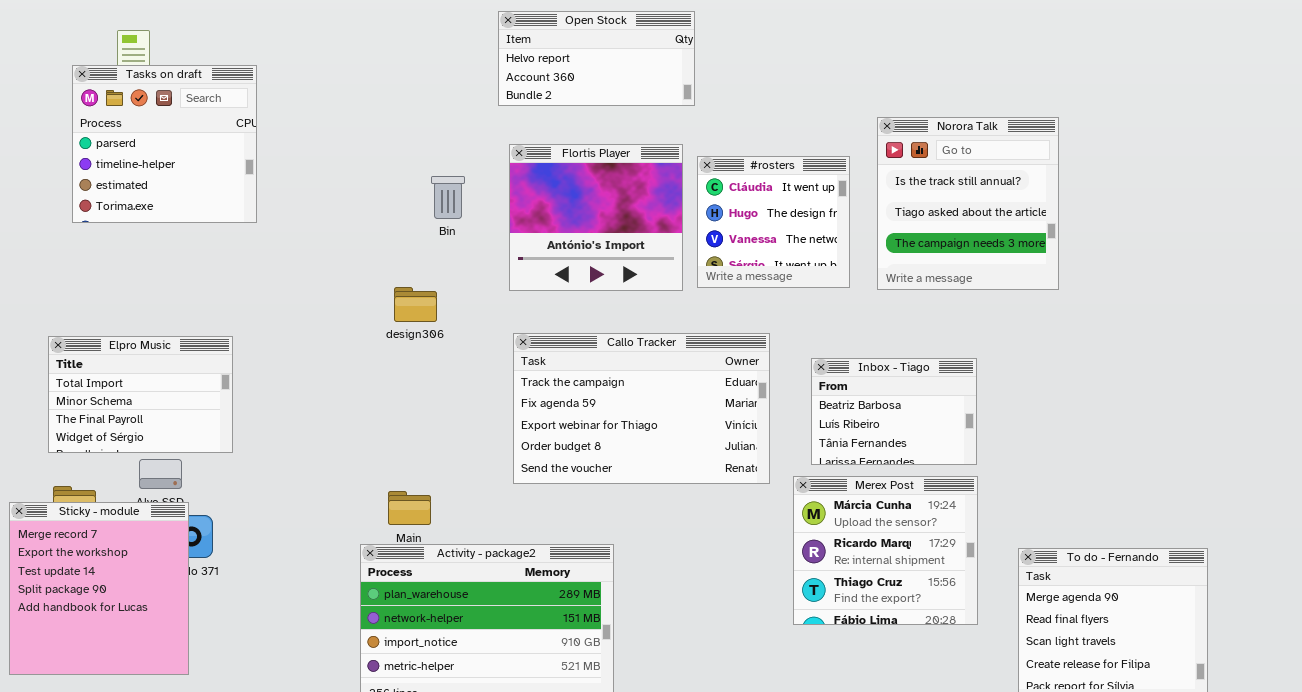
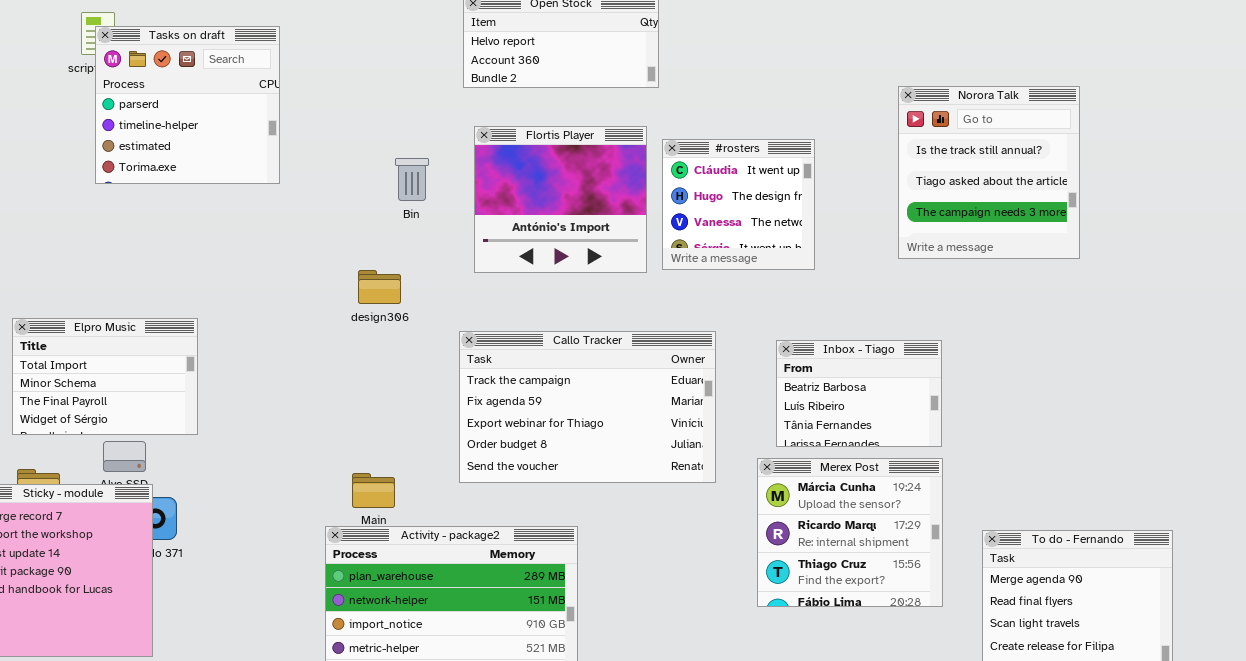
Tasks on draft: [72,65,257,223] -> [95,26,280,184], moved
Norora Talk: [877,117,1059,290] -> [898,86,1080,259], moved
Callo Tracker: [513,333,770,484] -> [459,331,716,483], moved

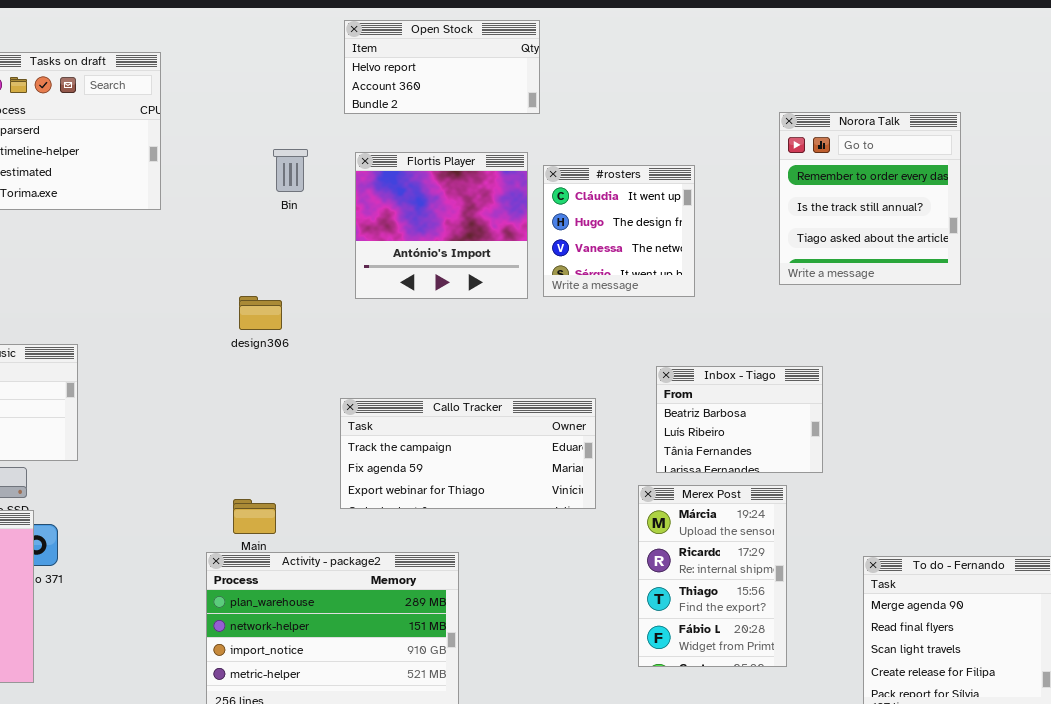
Norora Talk: [898,86,1080,259] -> [779,112,961,285], scrolled up 1 row
Bin: [395,158,429,201] -> [273,149,308,192], moved
Callo Tracker: [459,331,716,483] -> [340,398,596,509], resized
Merex Post: [757,458,943,607] -> [638,485,787,667], resized

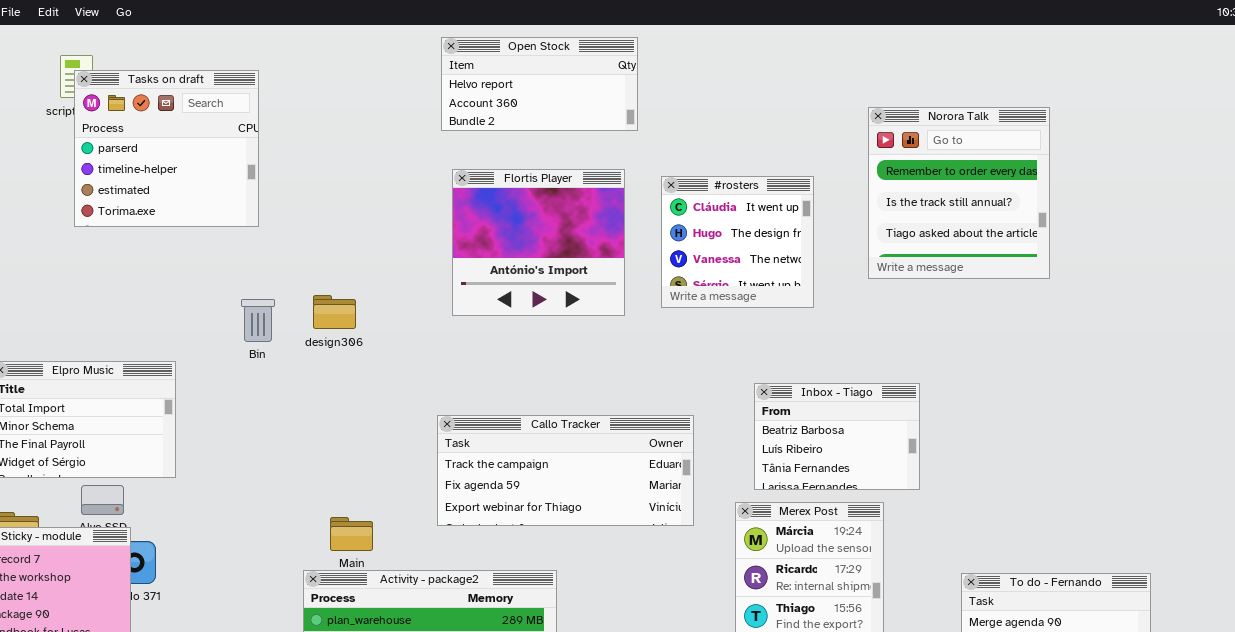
Norora Talk: [779,112,961,285] -> [868,107,1050,279], moved
Bin: [273,149,308,192] -> [241,299,275,342], moved
#rosters: [543,165,695,297] -> [661,176,814,308], moved
design306: [239,296,282,330] -> [313,295,356,329], moved

